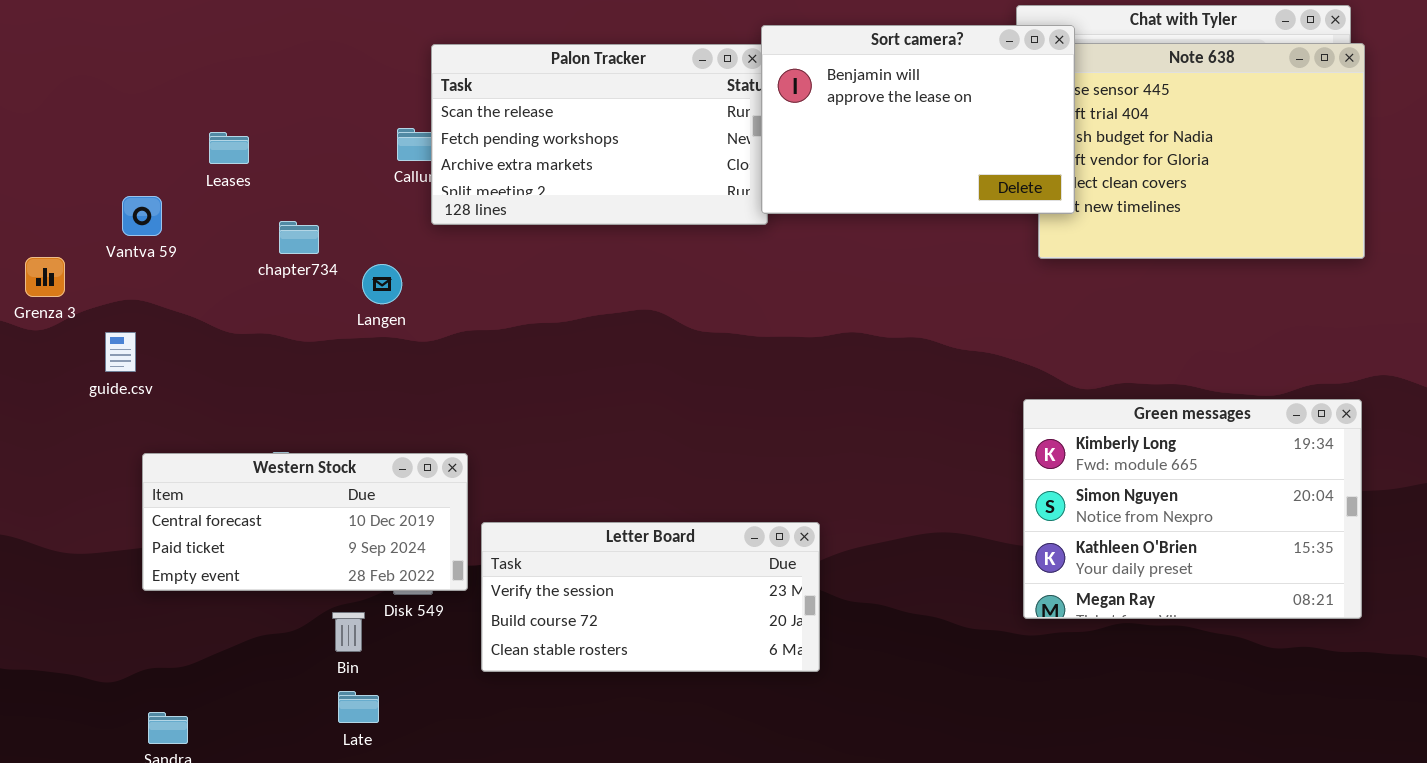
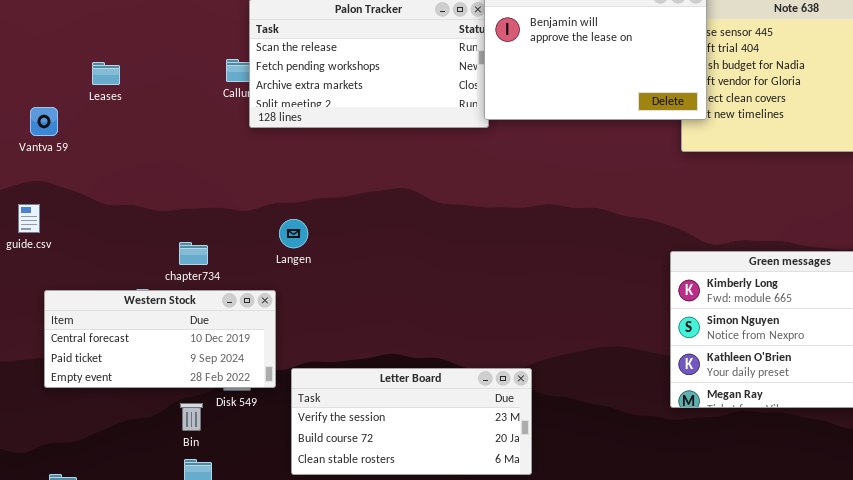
chapter734: [279,221,319,254] -> [179,242,208,265], moved
Langen: [362,264,402,304] -> [279,219,308,248], moved
Letter Board: [481,522,820,672] -> [291,368,532,475], moved

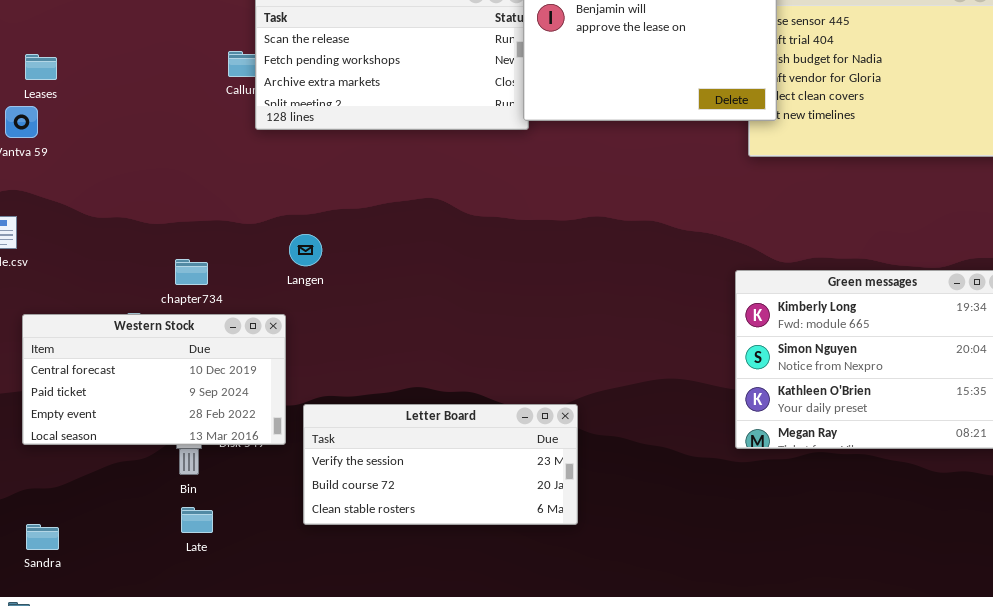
Leases: [92,62,120,85] -> [25,54,57,80], moved
Western Stock: [44,290,276,388] -> [22,314,286,445], resized

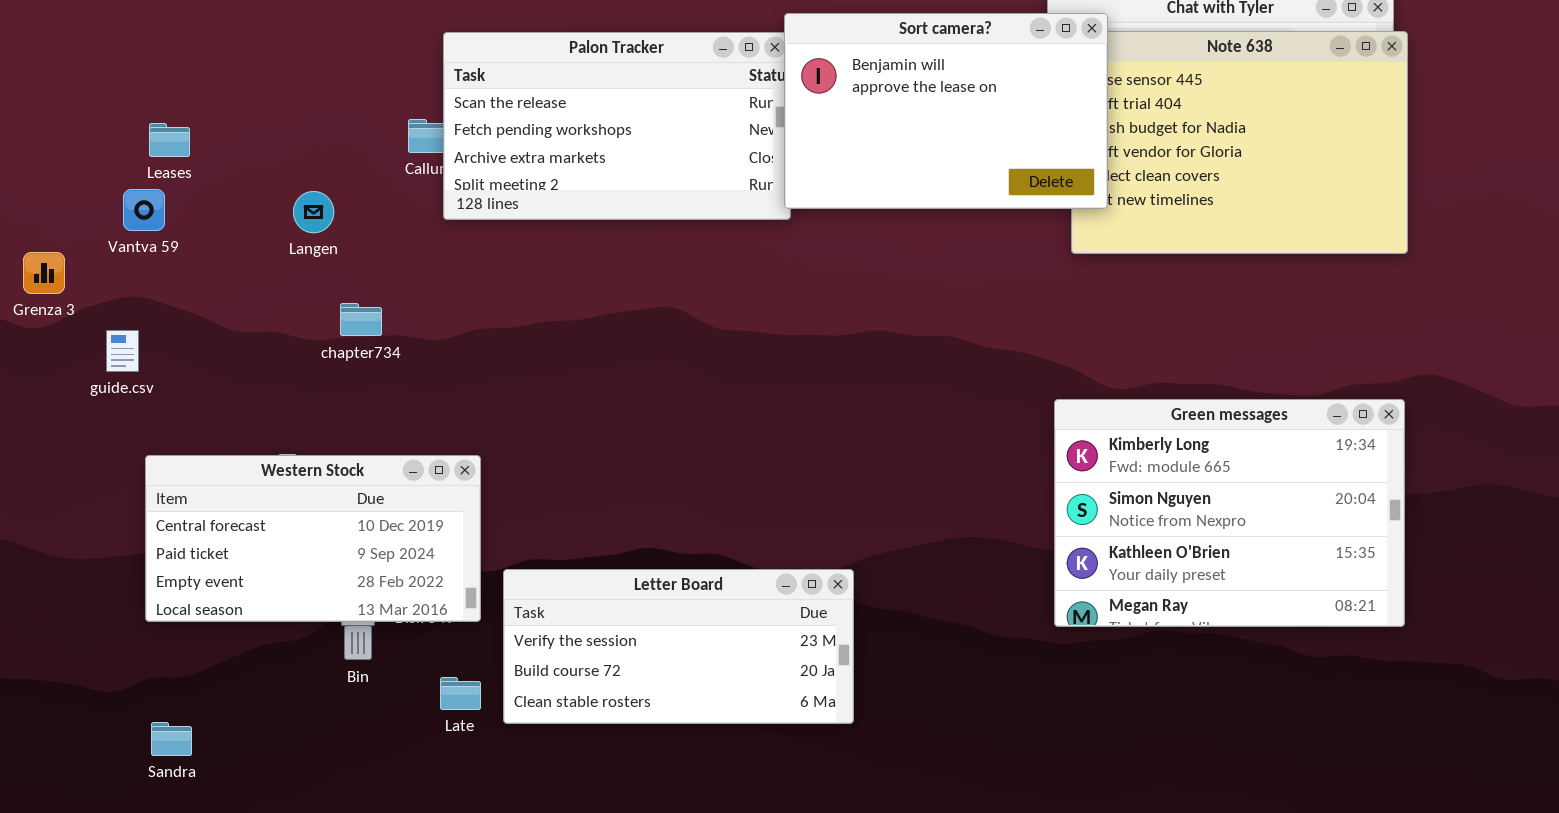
Langen: [289,234,322,266] -> [293,191,334,233], moved
chapter734: [175,259,208,285] -> [340,303,382,336], moved
Late: [181,507,213,533] -> [440,677,481,710], moved

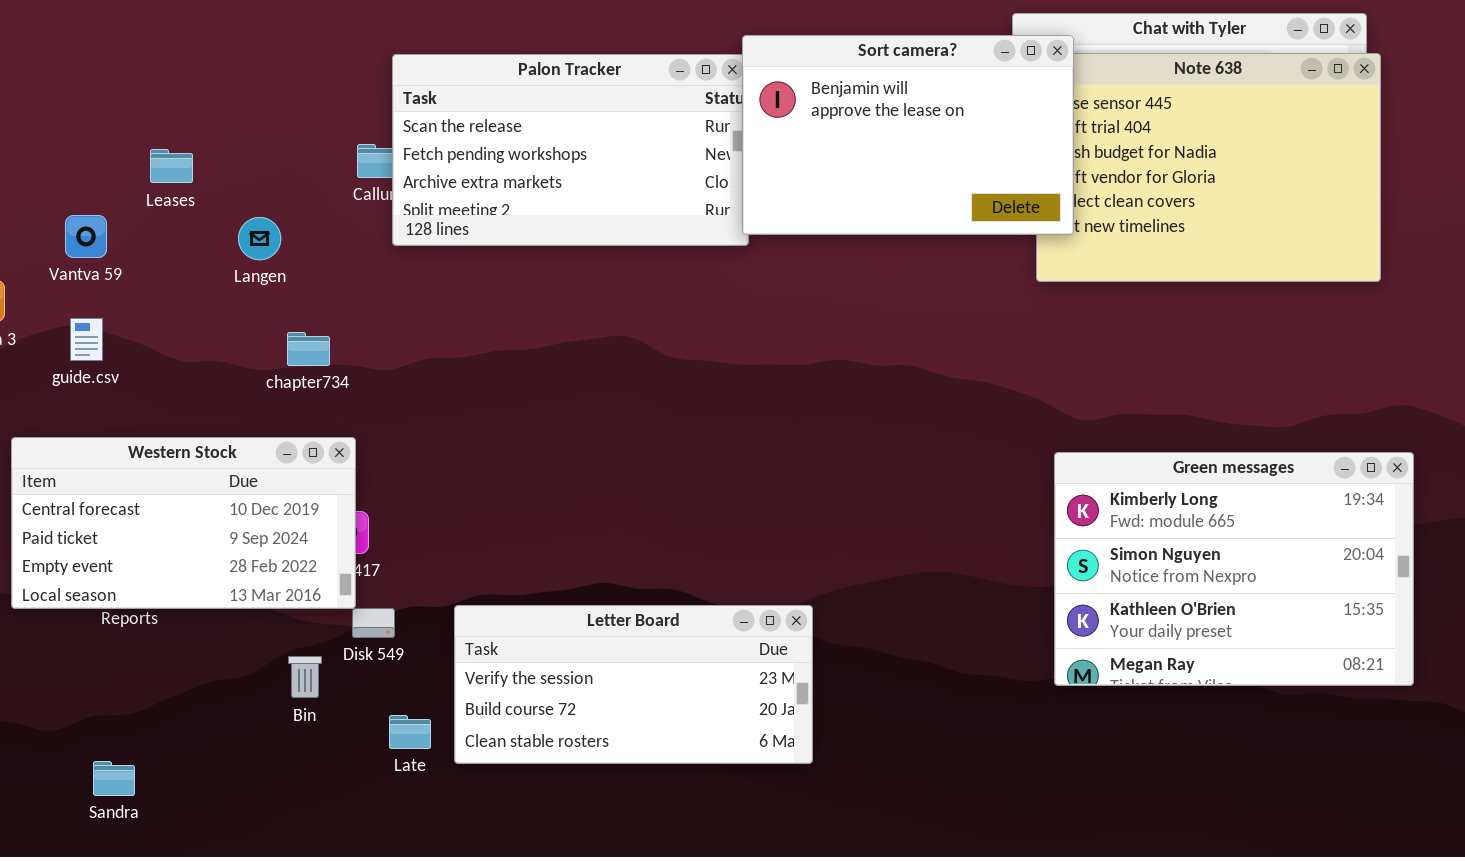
Leases: [149,123,190,157] -> [150,149,193,183], moved
guide.csv: [106,330,139,372] -> [70,318,103,361], moved
Green messages: [1054,399,1405,627] -> [1054,452,1414,686], moved
Western Stock: [145,455,481,622] -> [11,437,356,609], moved

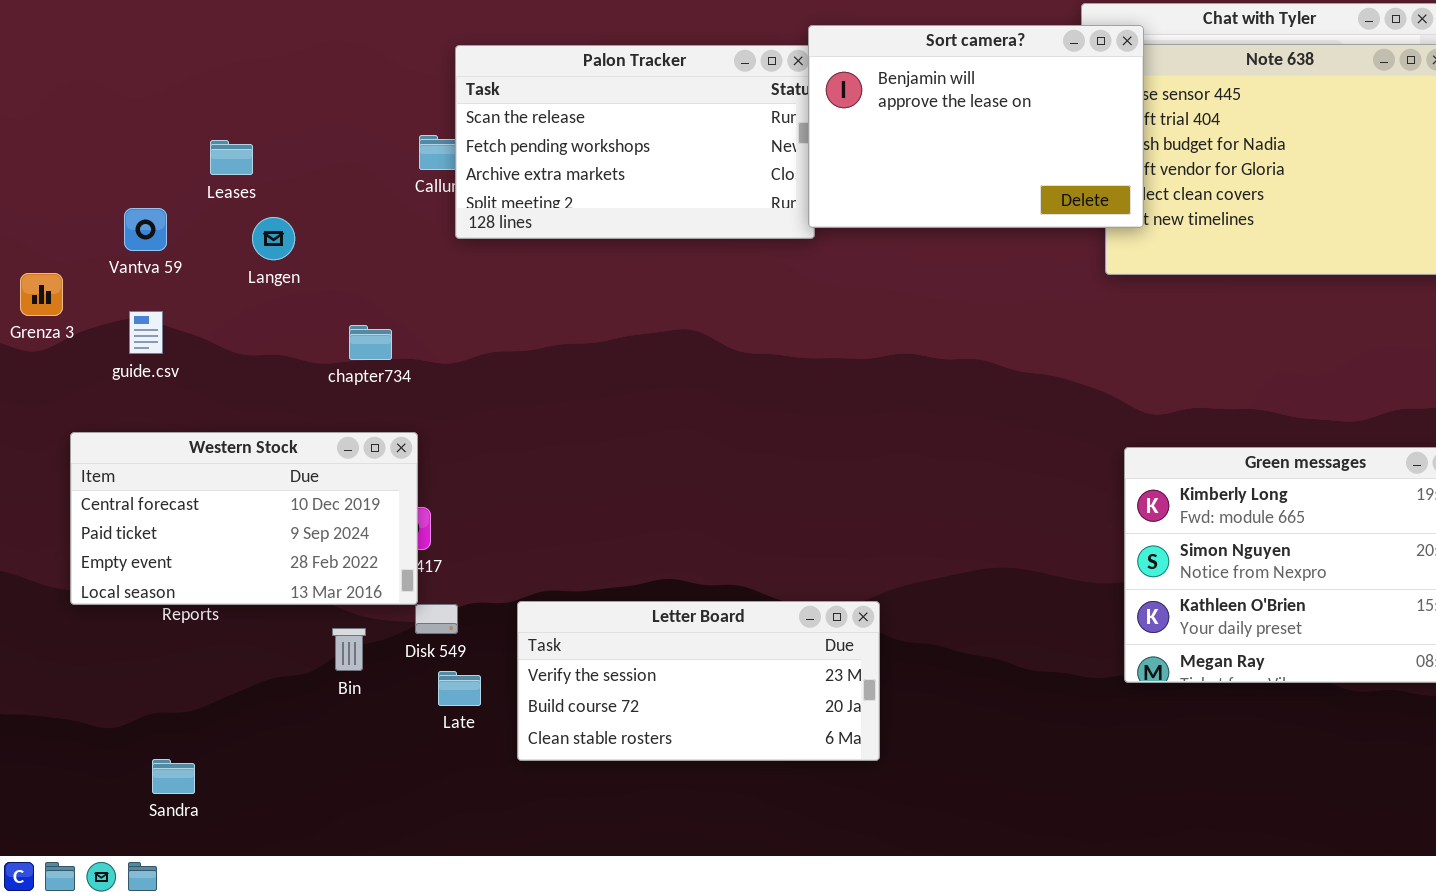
Langen: [238,217,281,260] -> [252,217,295,260], moved
Bin: [288,656,322,698] -> [332,628,366,671], moved
Late: [389,715,431,749] -> [438,671,481,706], moved

